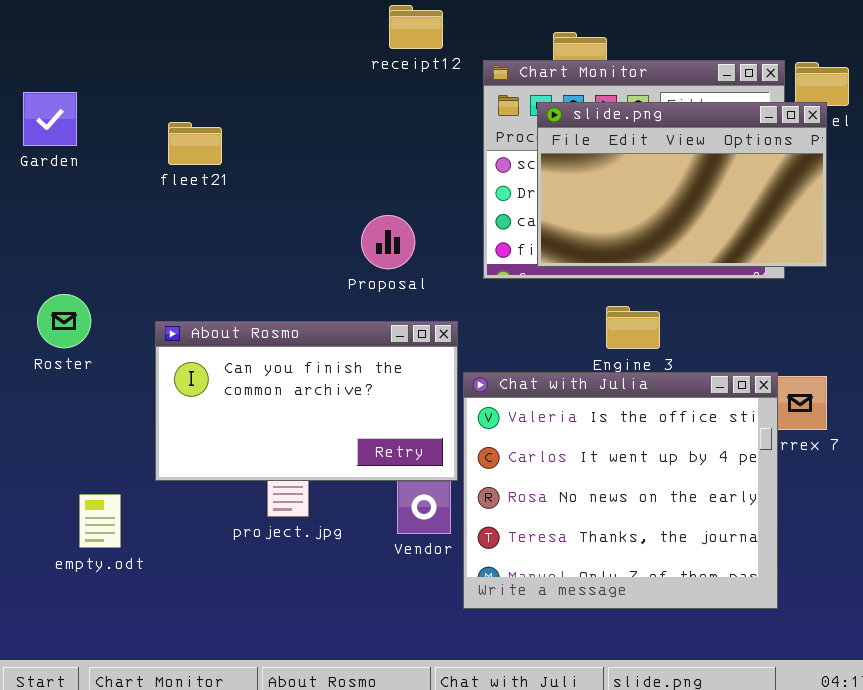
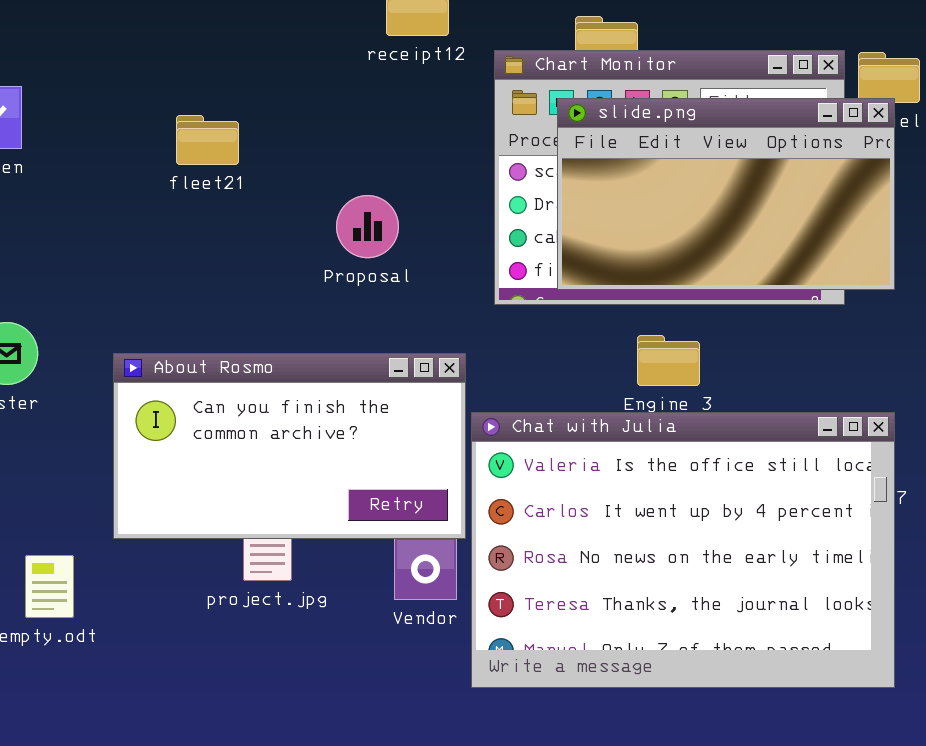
fleet21: [168,122,222,165] -> [176,115,239,165], moved
Proposal: [361,215,415,269] -> [336,195,399,258], moved
Chat with Julia: [463,372,778,609] -> [471,412,895,688], resized

